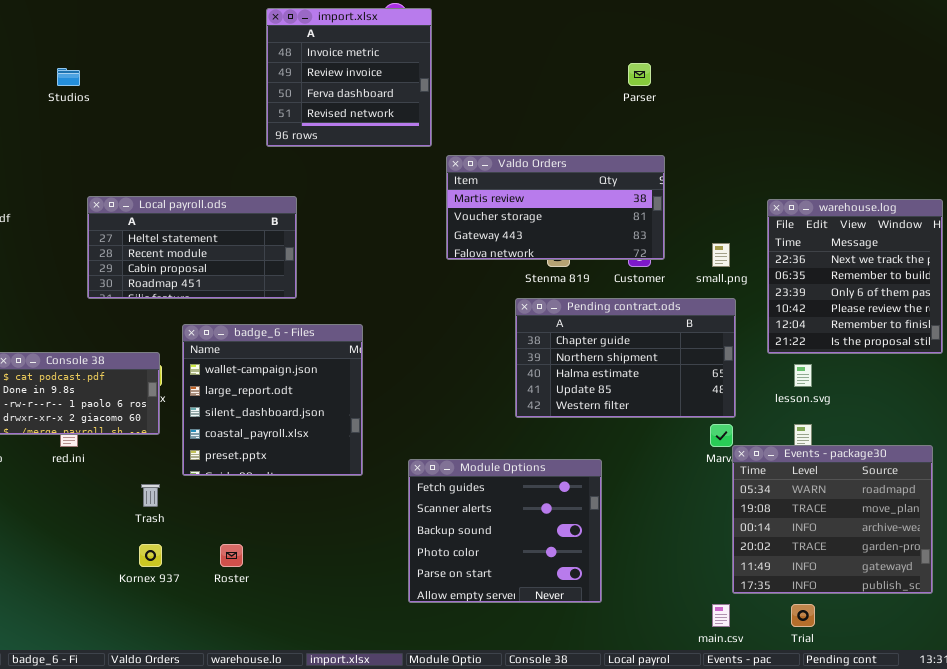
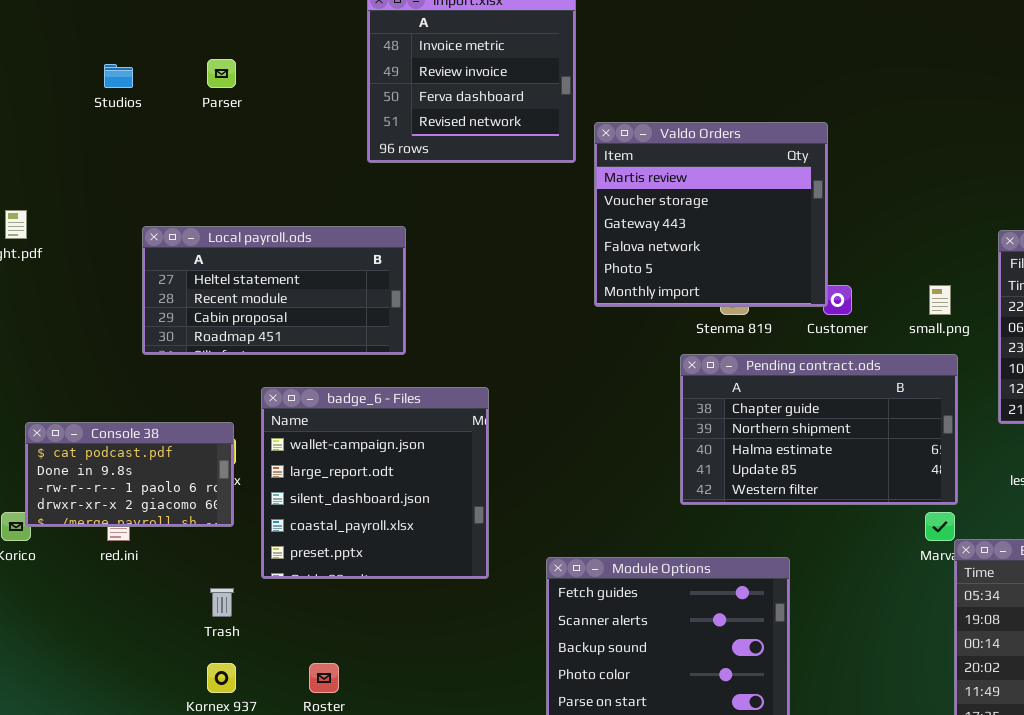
Parser: [628,63,651,86] -> [207,59,236,88], moved
Valdo Orders: [446,155,665,260] -> [594,122,828,307], resized

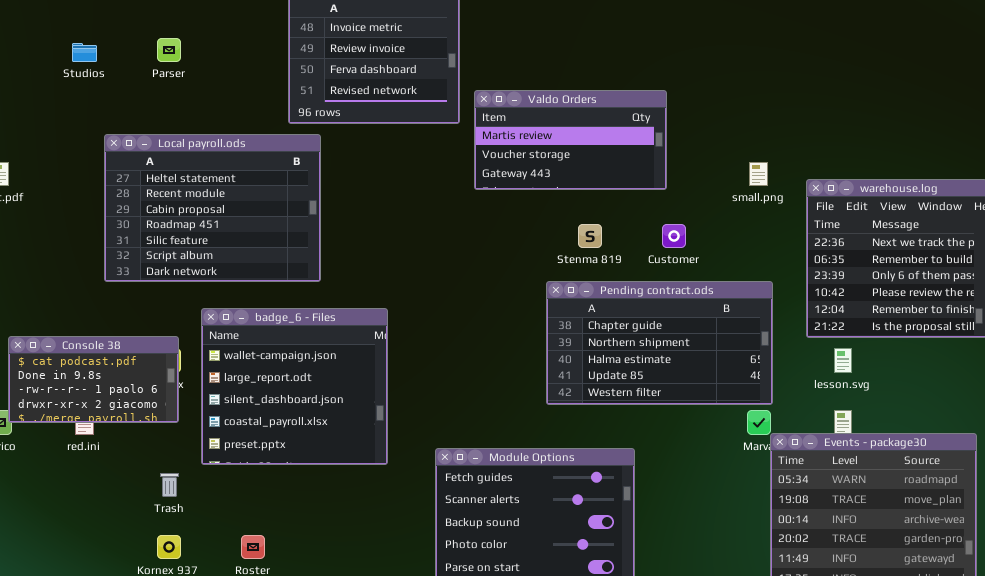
Valdo Orders: [594,122,828,307] -> [474,90,667,190], resized
Local payroll.ods: [142,226,406,355] -> [104,134,321,282], resized
small.png: [929,285,951,315] -> [749,162,768,186], moved

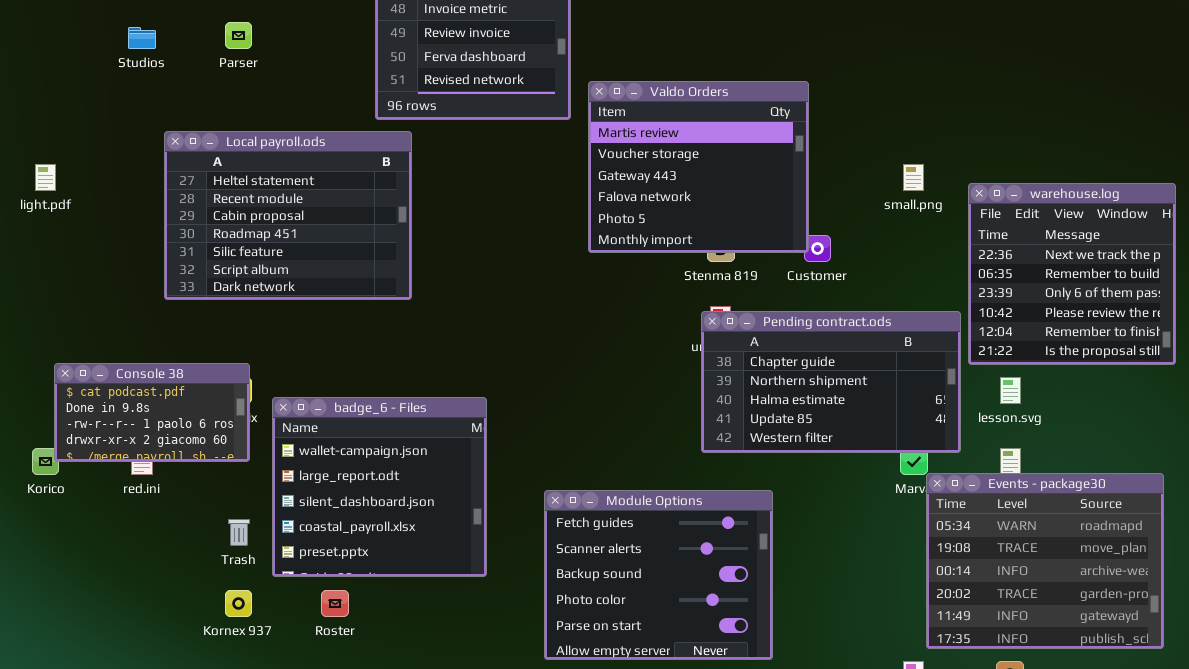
Valdo Orders: [474,90,667,190] -> [588,81,809,253], resized
Pending contract.ods: [546,281,773,405] -> [701,311,961,453], moved
badge_6 - Files: [201,308,388,465] -> [272,397,487,577], moved

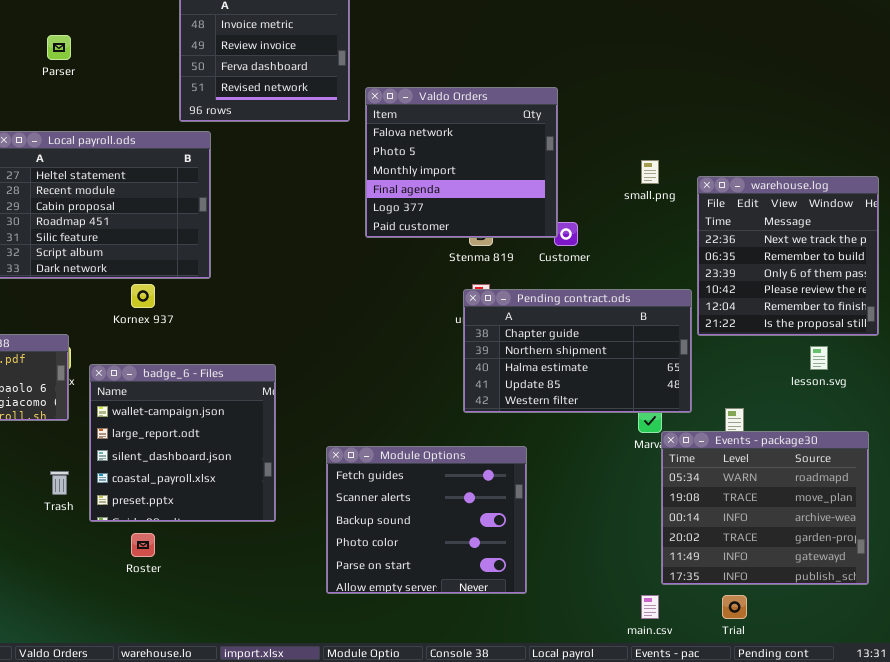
Valdo Orders: [588,81,809,253] -> [365,87,558,238], scrolled down 3 rows
lesson.svg: [1000,377,1021,404] -> [810,346,828,370], moved
Kornex 937: [225,590,252,617] -> [131,284,155,308], moved

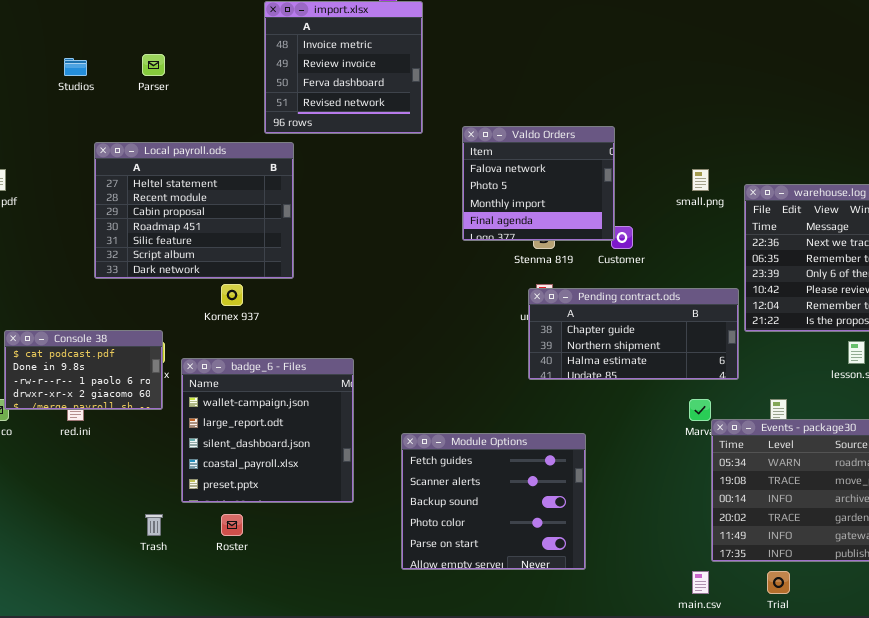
Valdo Orders: [365,87,558,238] -> [462,126,615,241], resized
Pending contract.ods: [463,289,692,413] -> [528,288,739,380], resized
Trash: [50,471,69,495] -> [145,514,163,536], moved

